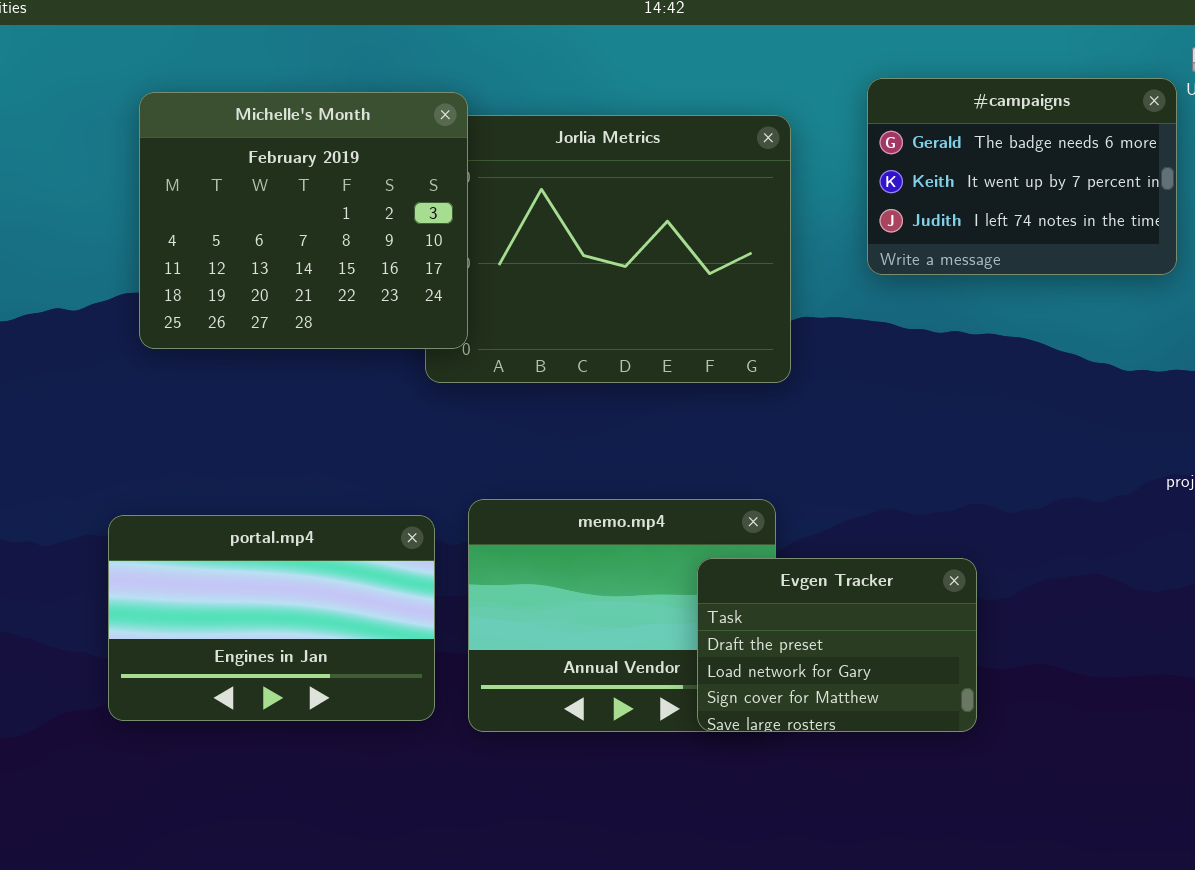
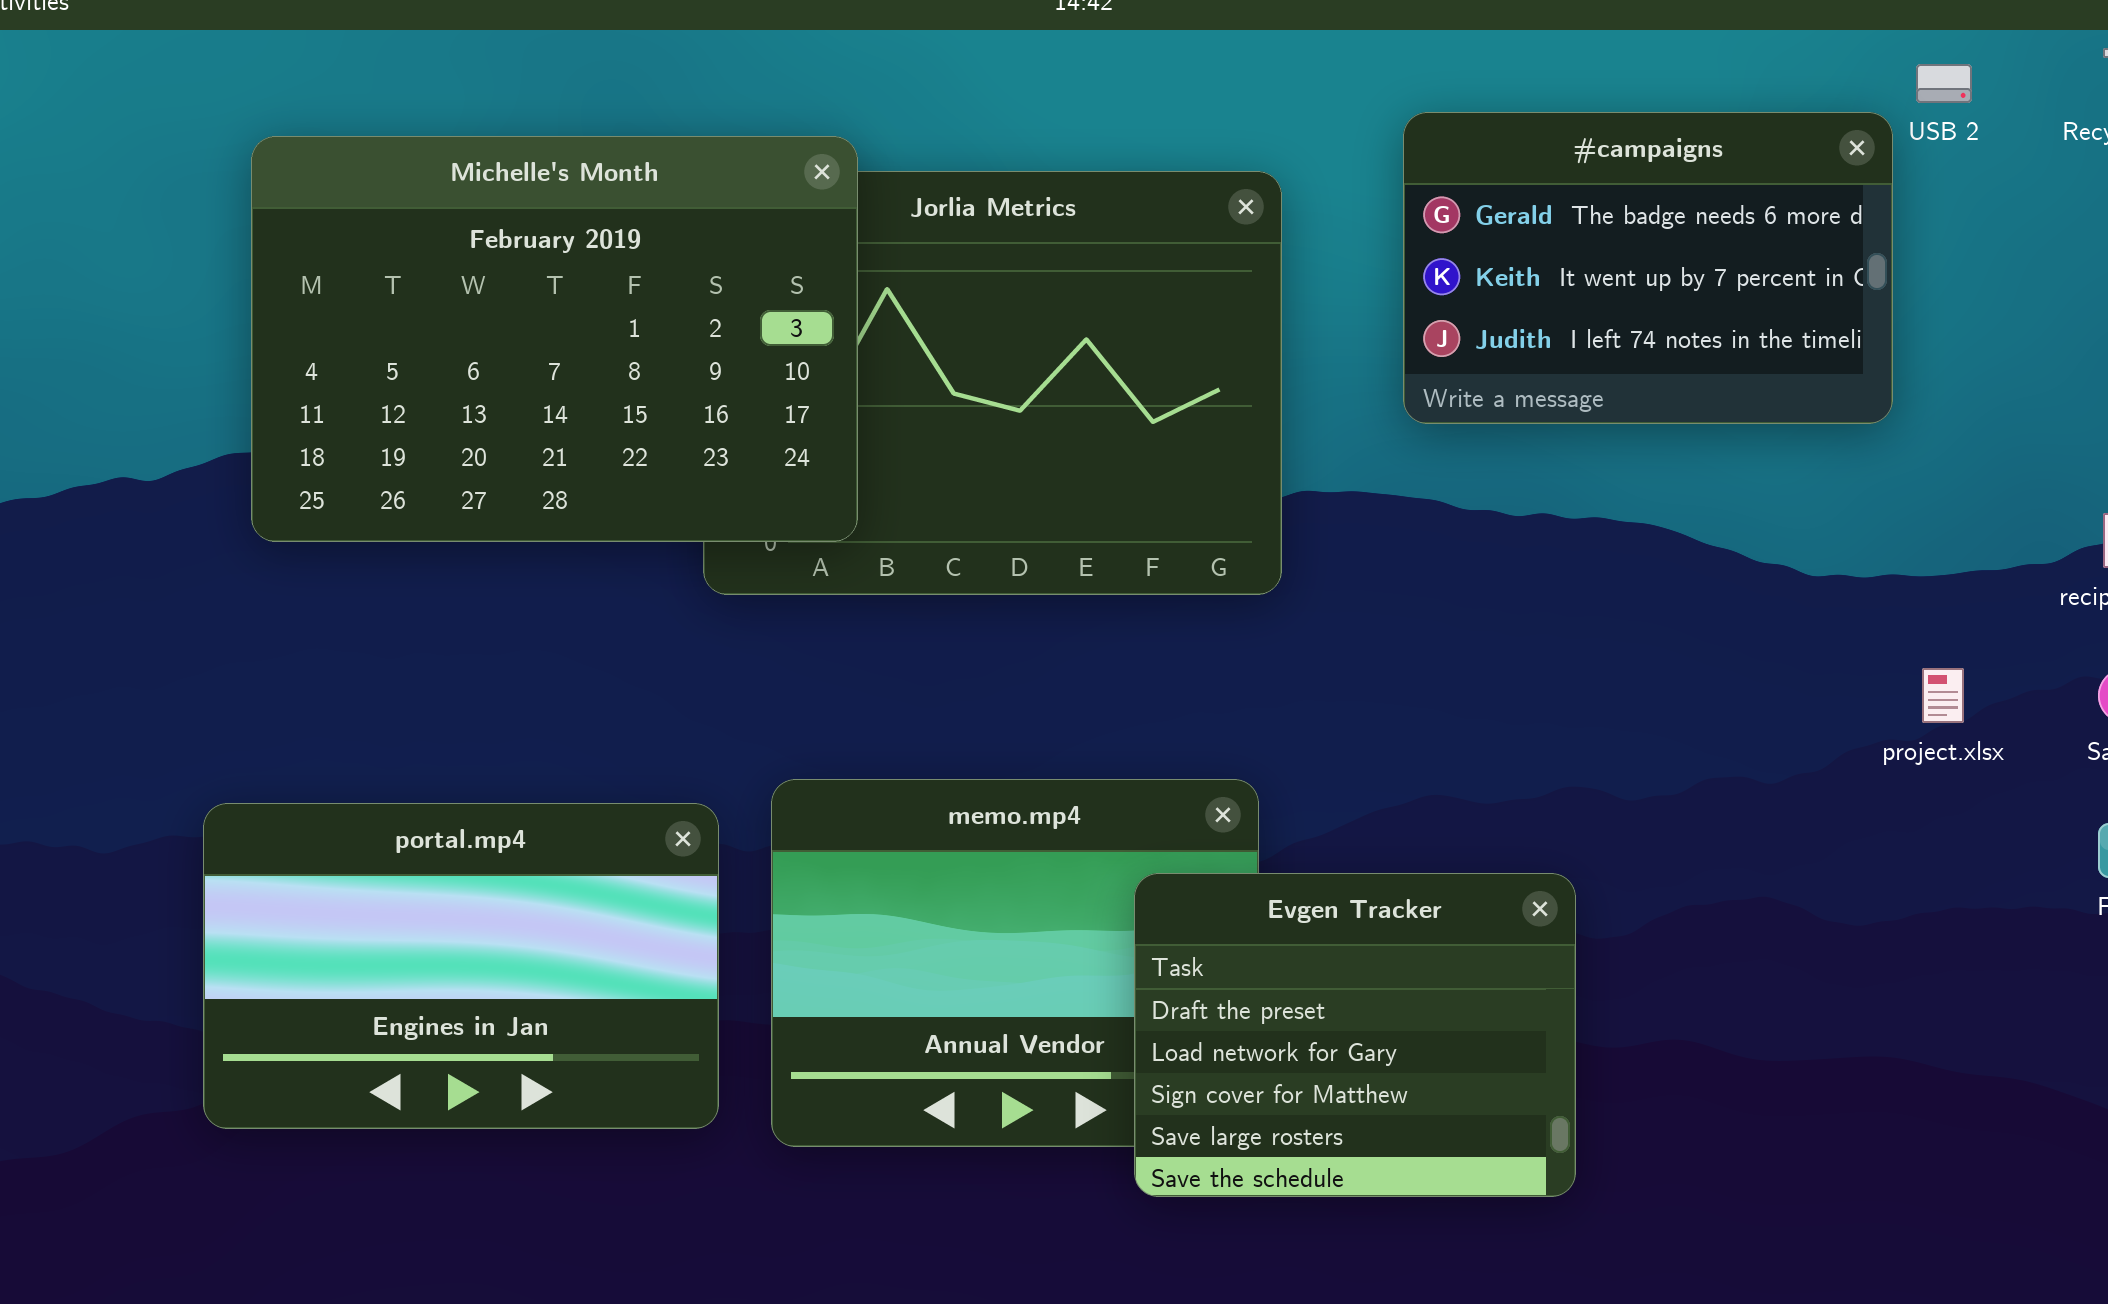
Michelle's Month: [139,92,468,349] -> [251,136,858,542], resized
Evgen Tracker: [697,558,977,732] -> [1134,873,1576,1197], resized

